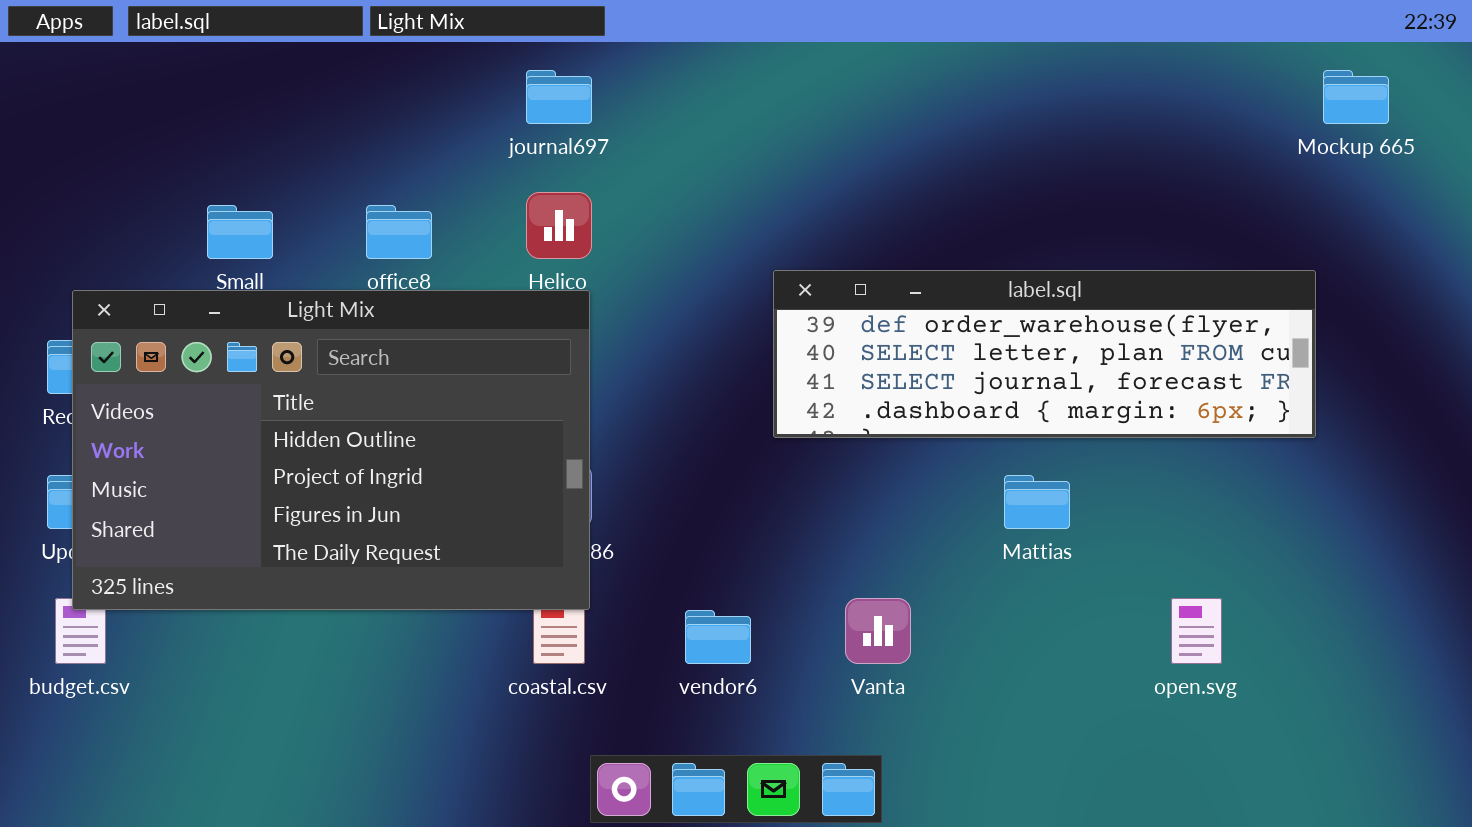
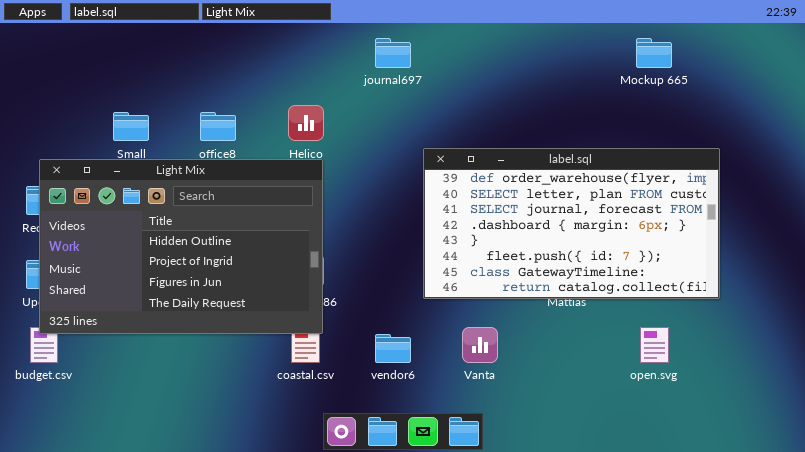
journal697: [526,70,592,124] -> [375,38,411,68], moved
Mockup 665: [1323,70,1389,124] -> [636,38,672,68], moved
label.sql: [773,270,1316,438] -> [423,148,720,299], resized

